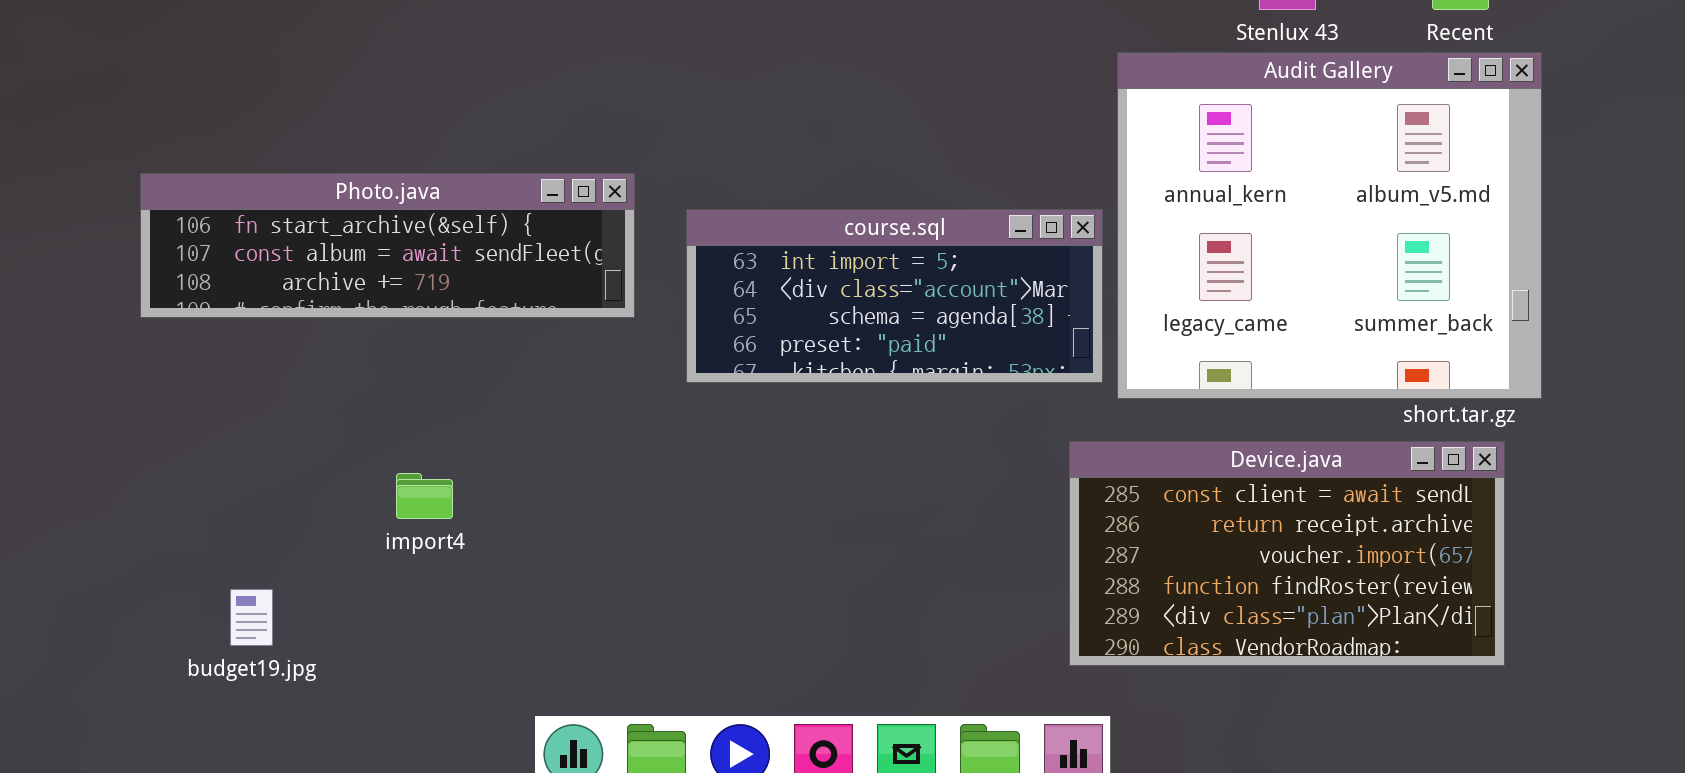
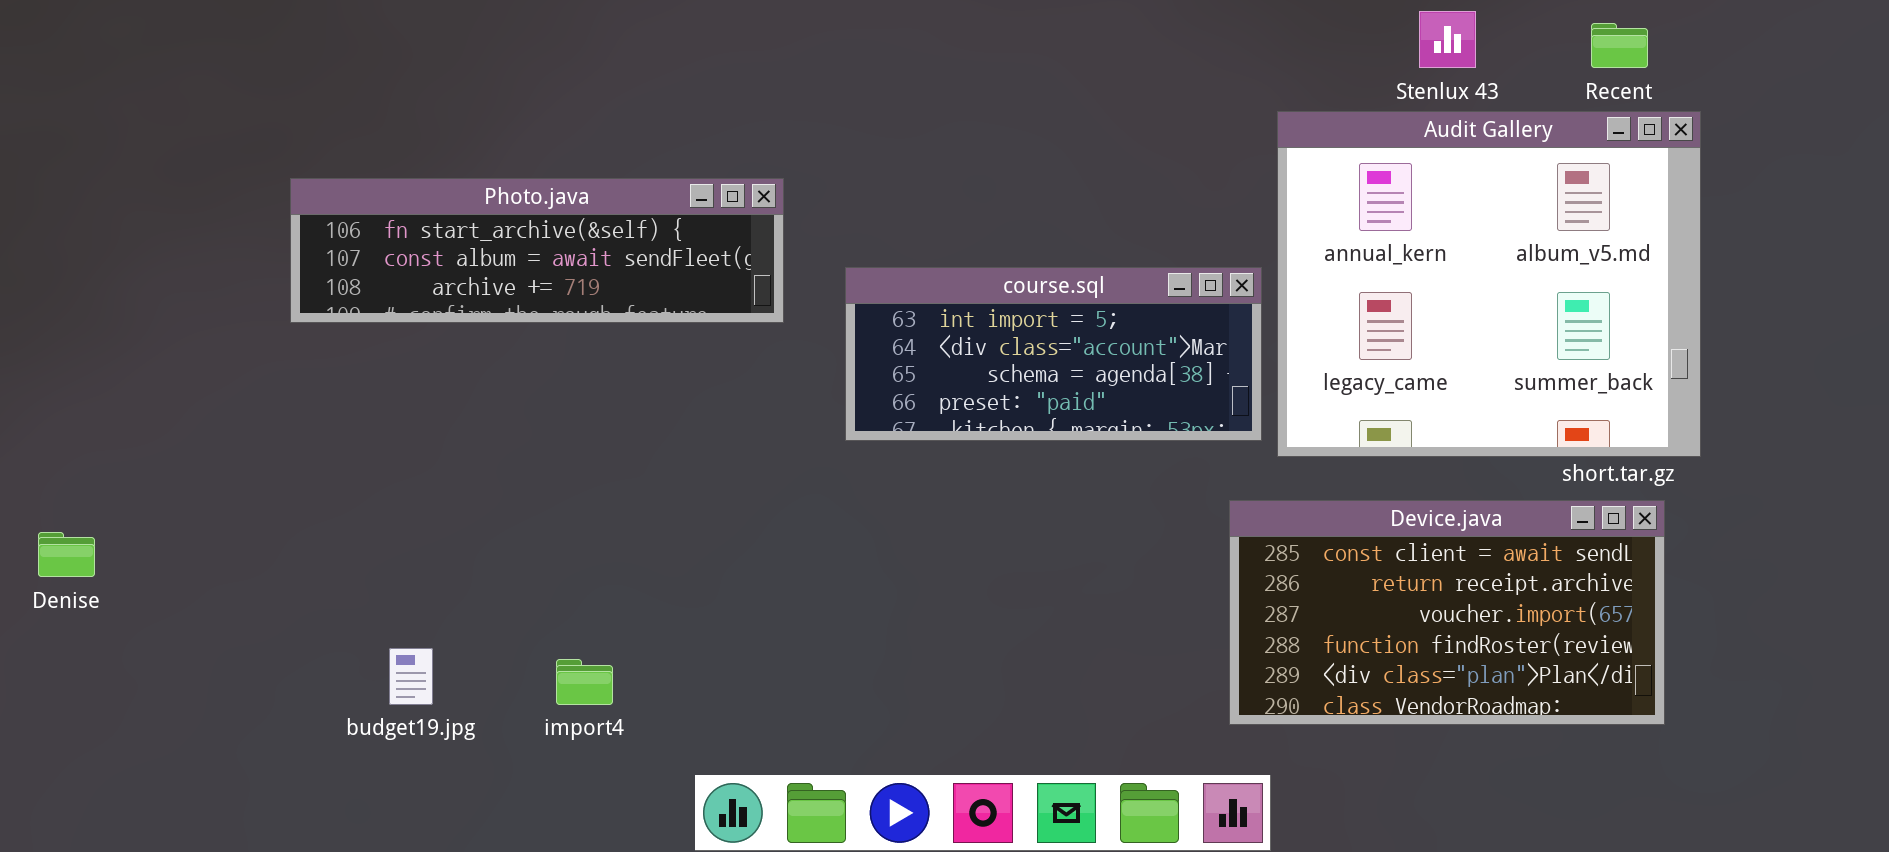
Photo.java: [140,173,635,318] -> [290,178,784,323], moved
import4: [396,473,453,519] -> [556,659,613,705], moved

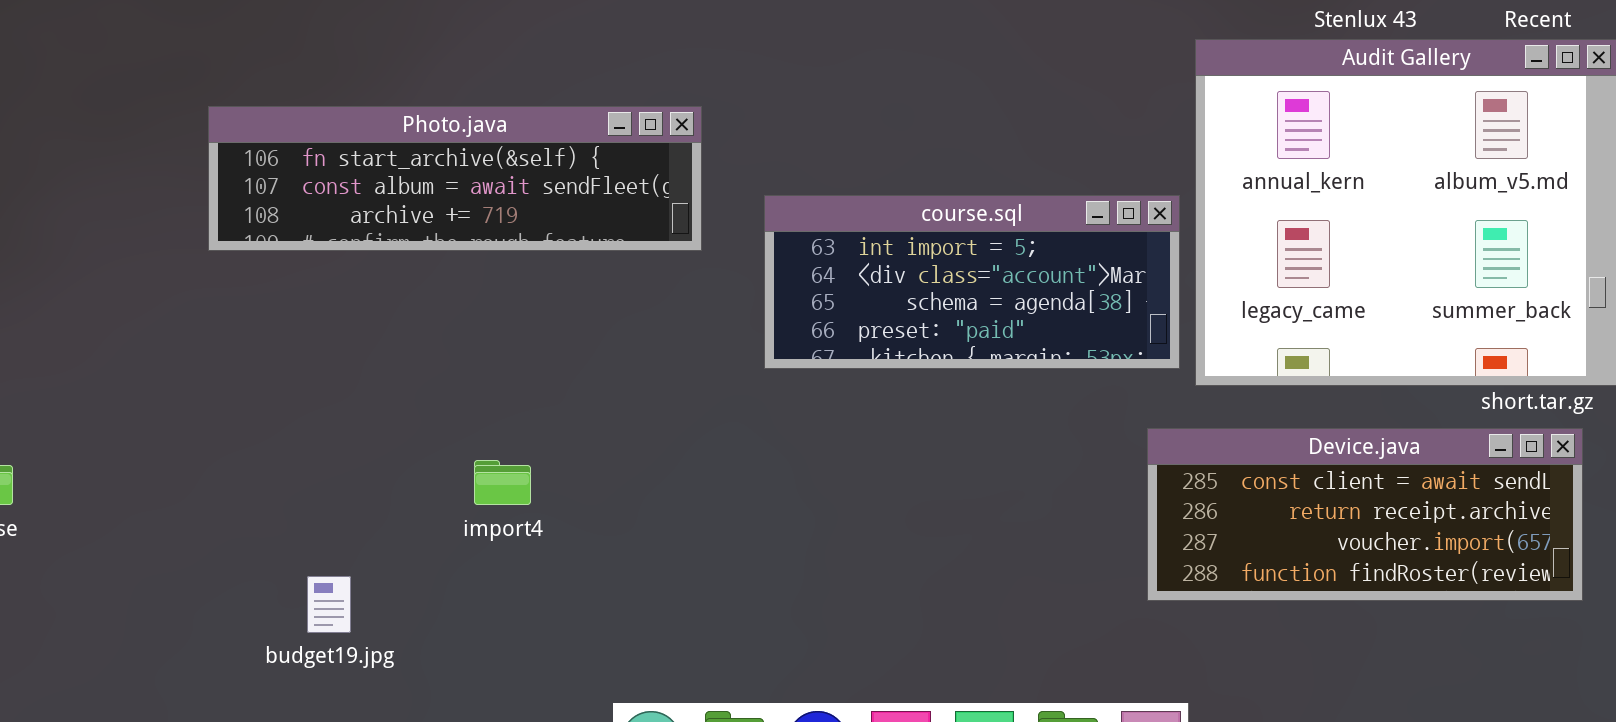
Device.java: [1229,500,1665,725] -> [1147,428,1583,601], resized
import4: [556,659,613,705] -> [474,460,531,505], moved

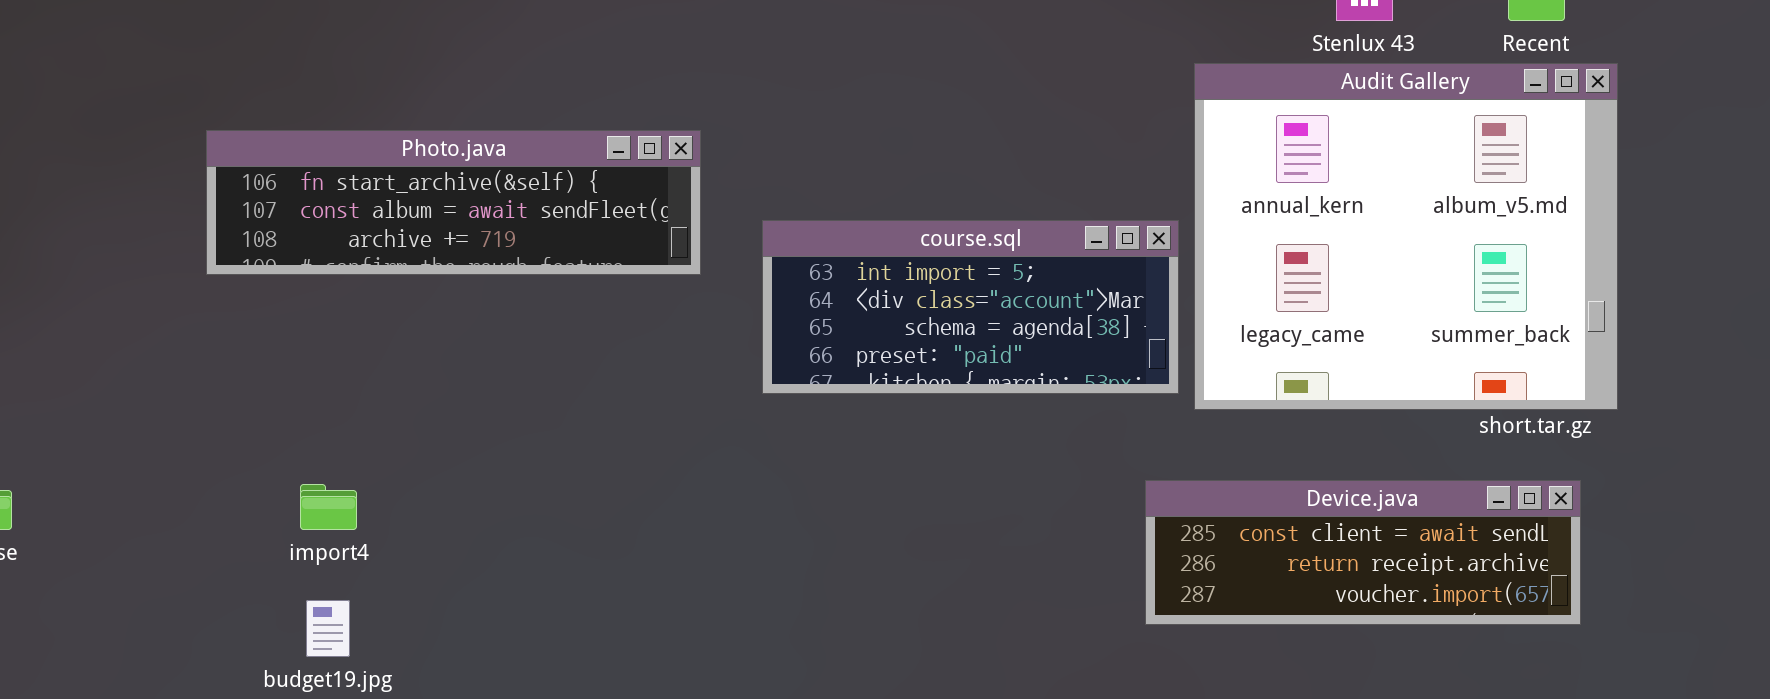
Device.java: [1147,428,1583,601] -> [1145,480,1581,625], resized
import4: [474,460,531,505] -> [300,484,357,530], moved

